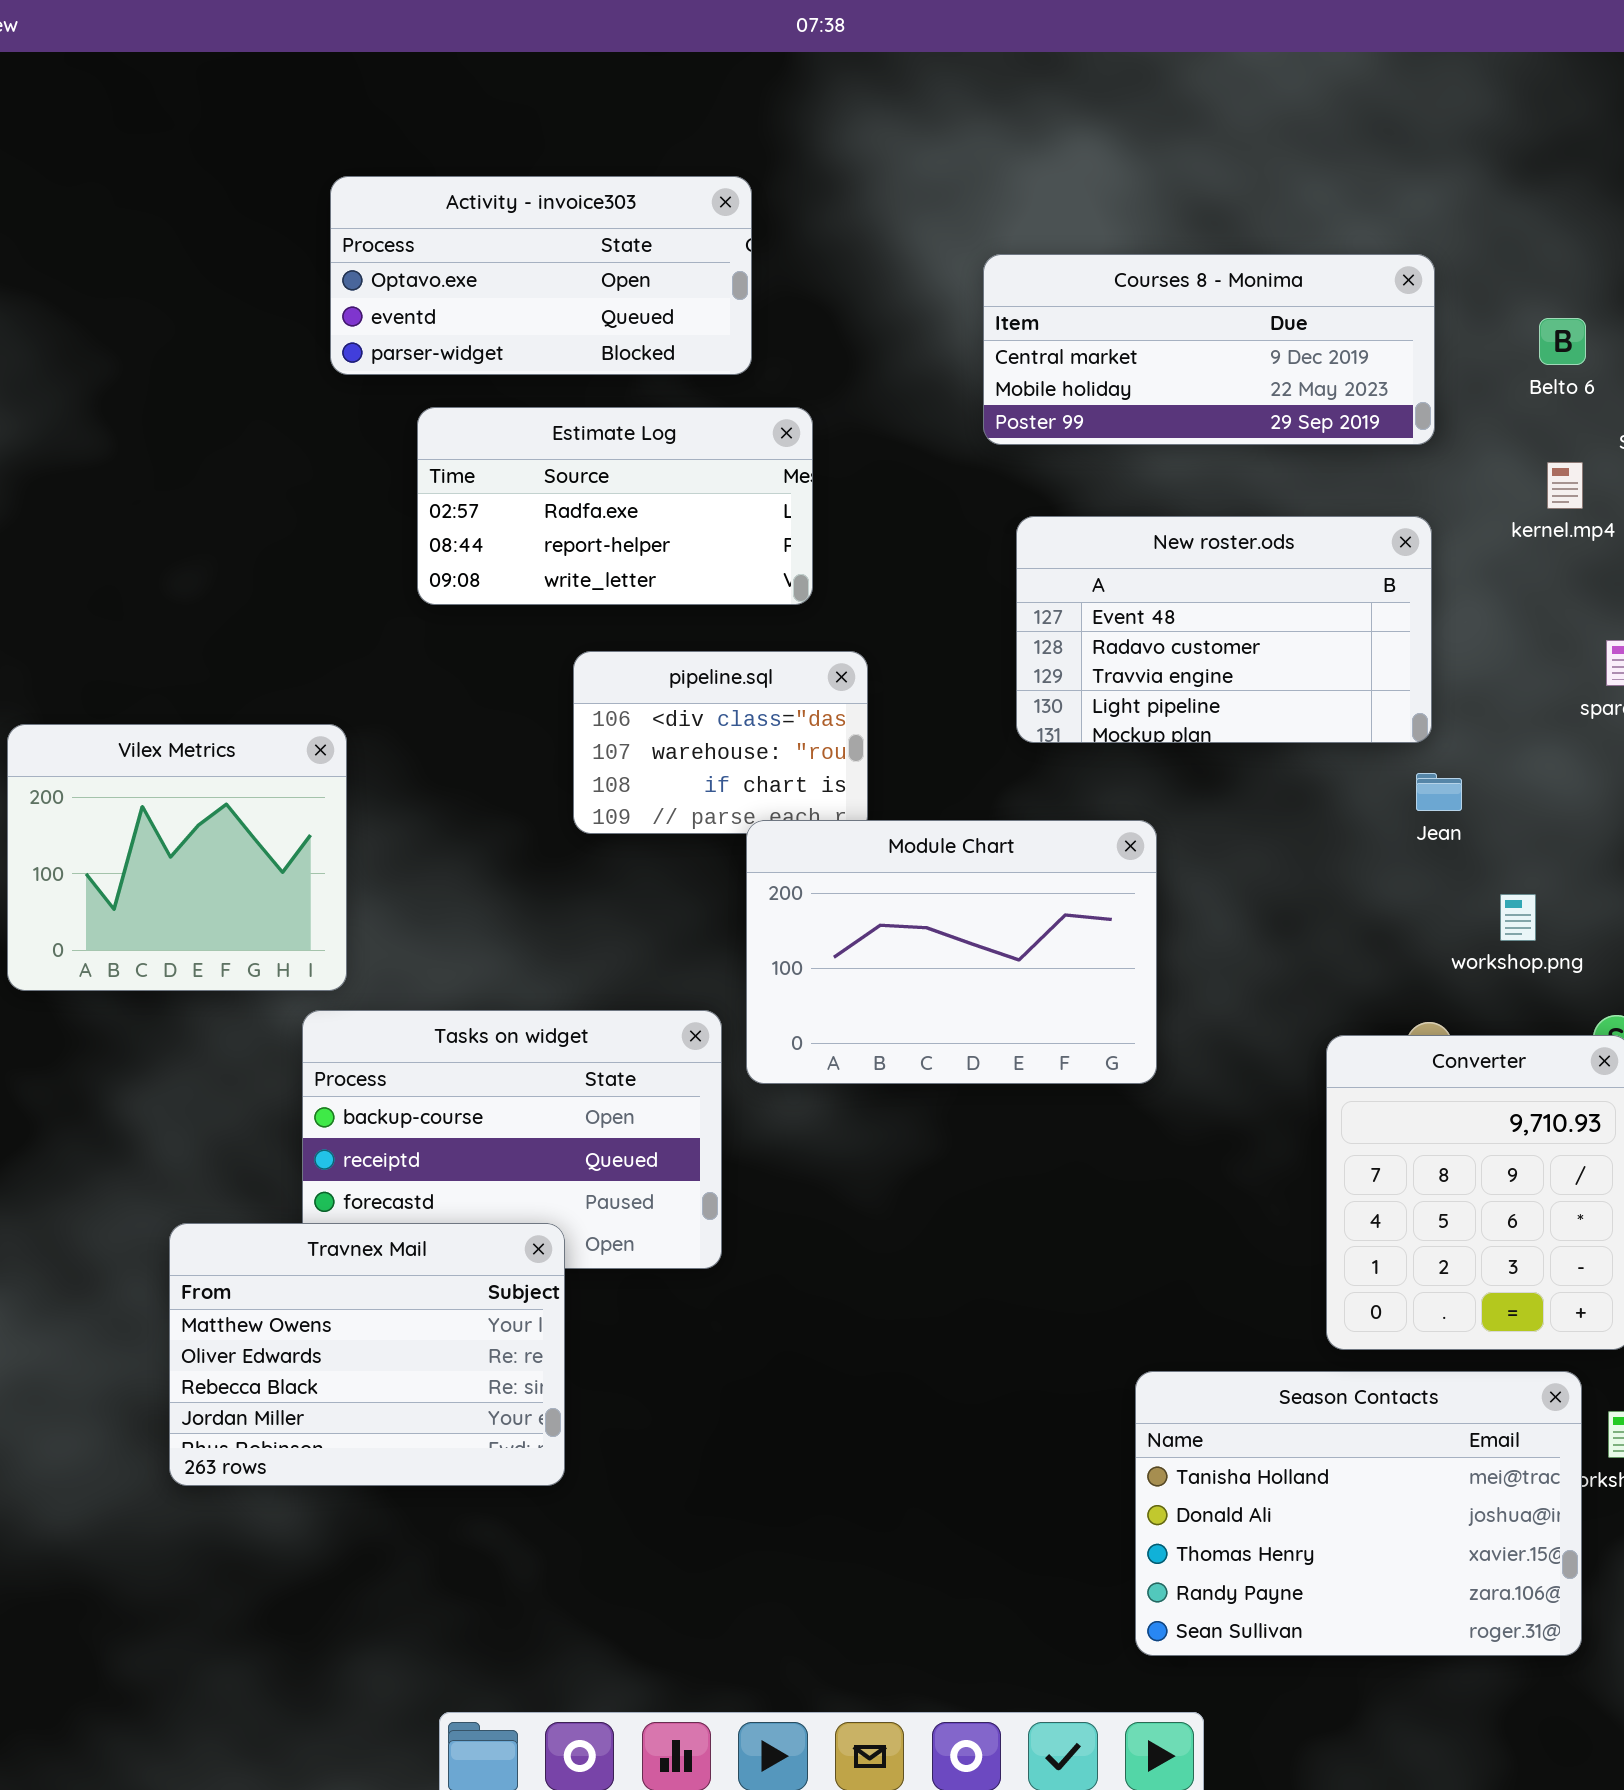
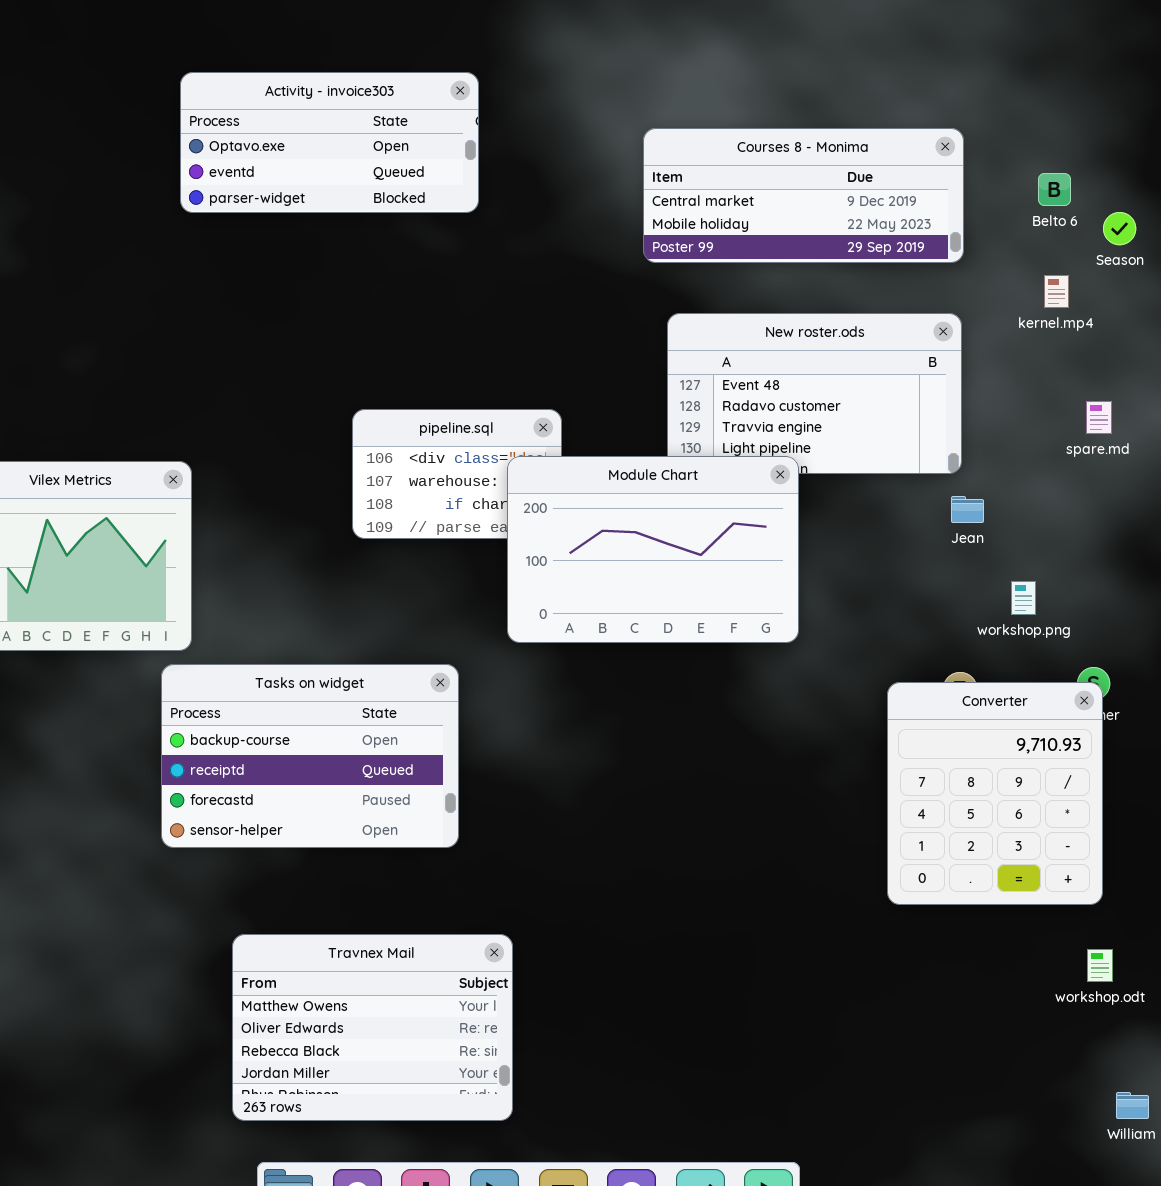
Estimate Log: [417,407,813,605] -> none, closed
Module Chart: [746,820,1157,1084] -> [507,456,799,643], moved
Travnex Mail: [169,1223,565,1486] -> [232,934,513,1121], moved
Season Contacts: [1135,1371,1582,1656] -> none, closed

